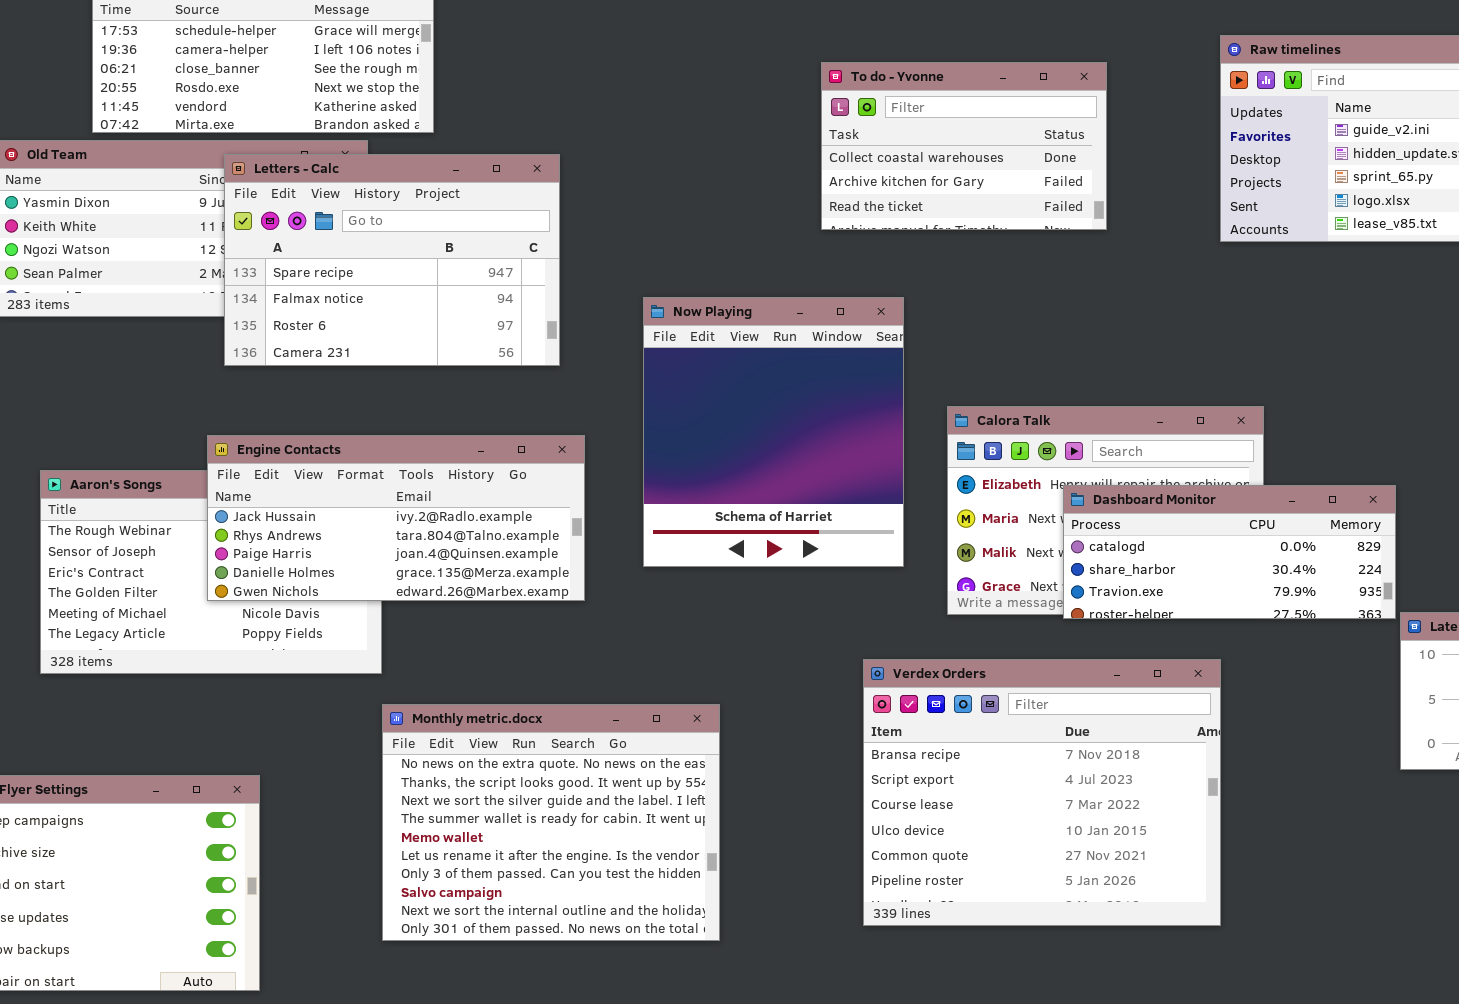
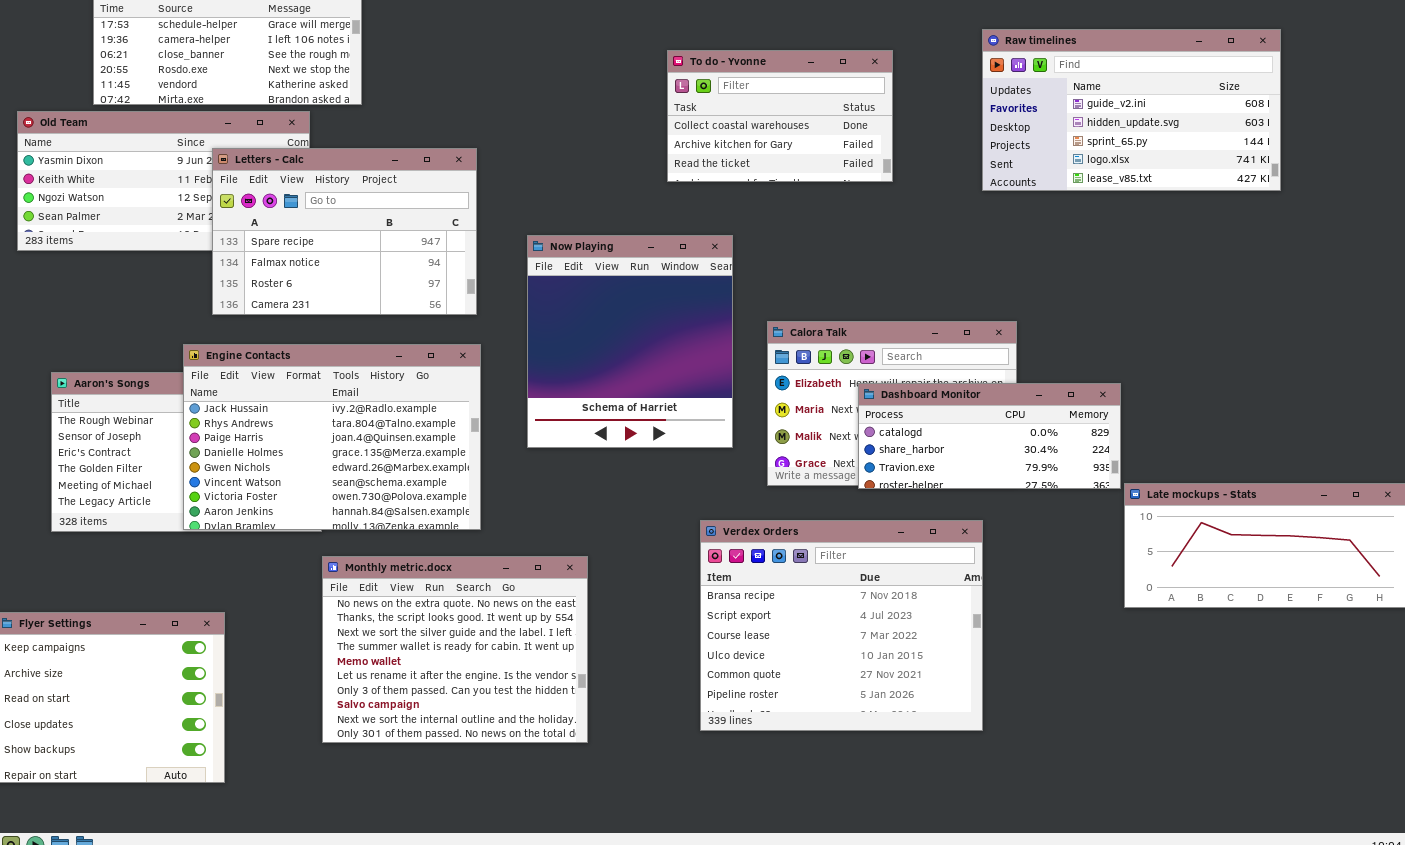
Letters - Calc: [224,154,560,366] -> [212,148,477,315], moved
Engine Contacts: [207,435,585,601] -> [183,344,481,530], resized

